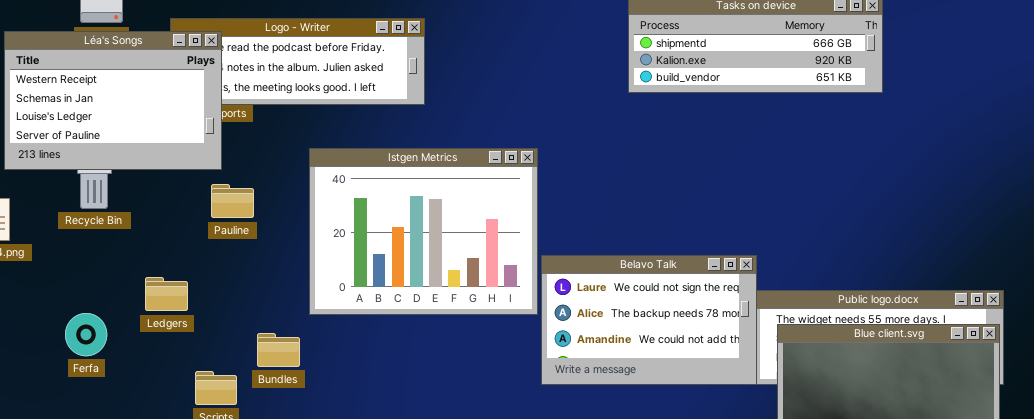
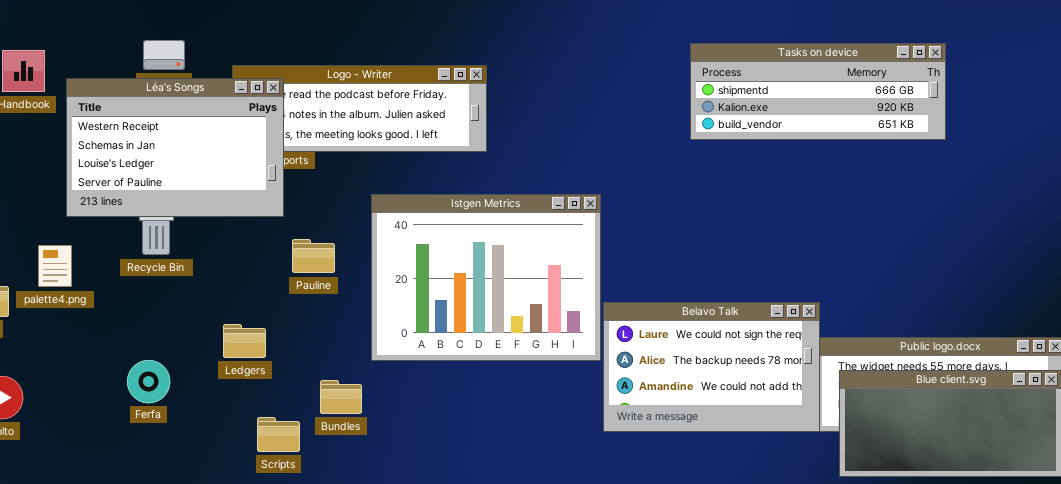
Pauline: [211,184,254,218] -> [292,239,335,273], moved
Ledgers: [145,277,188,311] -> [223,324,266,358], moved

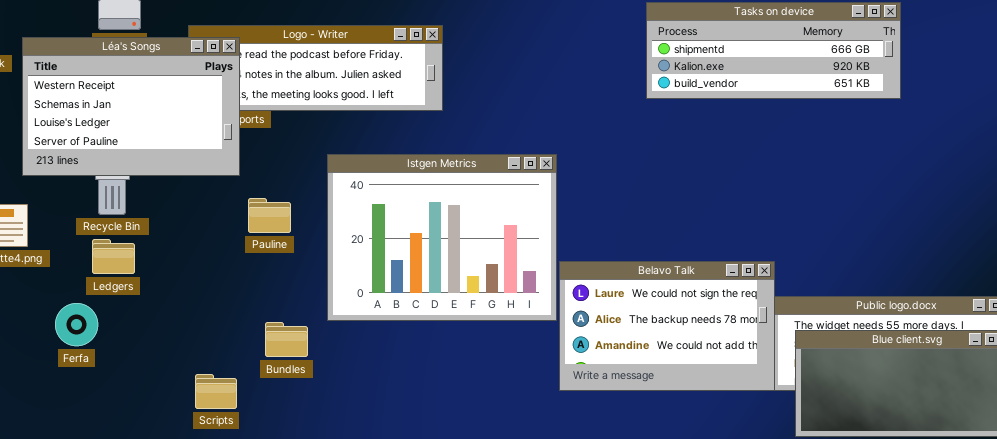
Ledgers: [223,324,266,358] -> [92,239,135,274], moved
Ferfa: [127,360,170,403] -> [55,303,98,346], moved
Bundles: [320,380,362,414] -> [265,322,308,357], moved
Scripts: [257,417,300,452] -> [195,374,237,409], moved

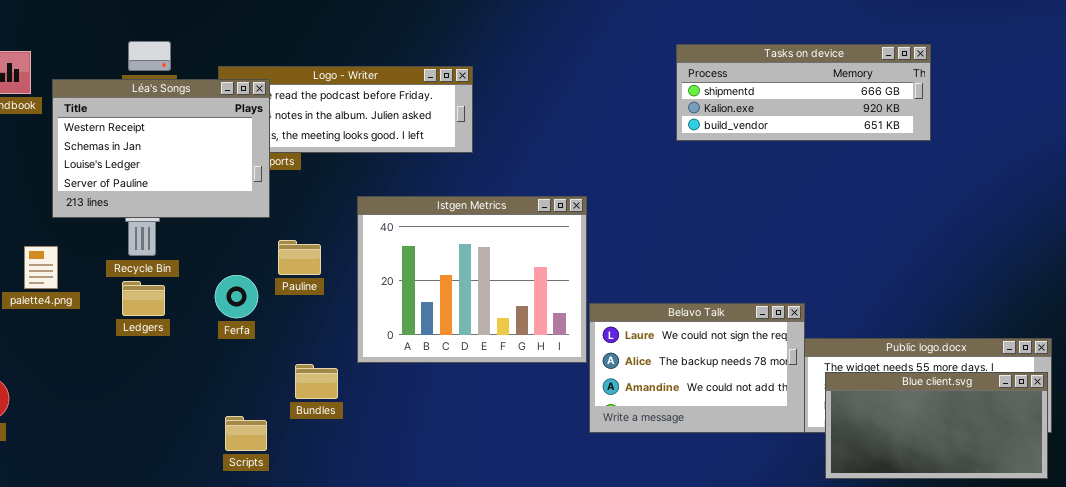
Ferfa: [55,303,98,346] -> [215,275,258,318], moved

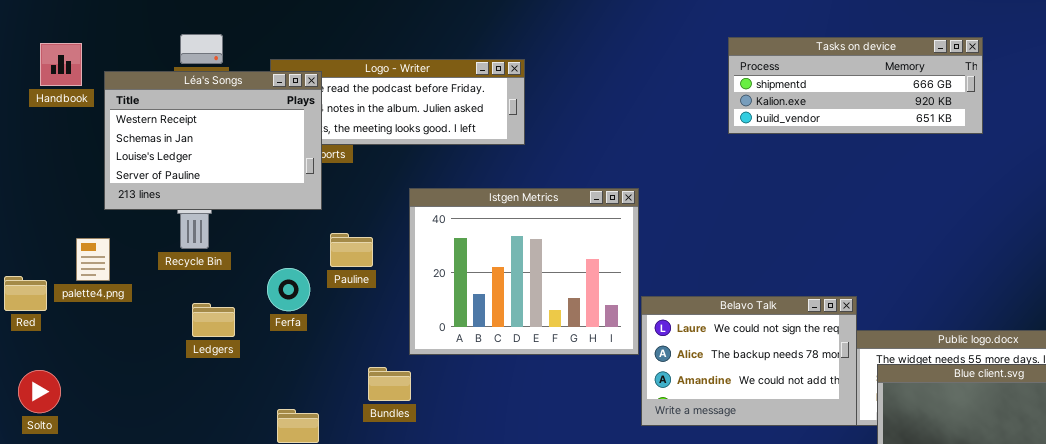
Ledgers: [122,281,165,316] -> [192,303,235,337], moved
Bundles: [295,364,338,399] -> [368,367,411,401], moved

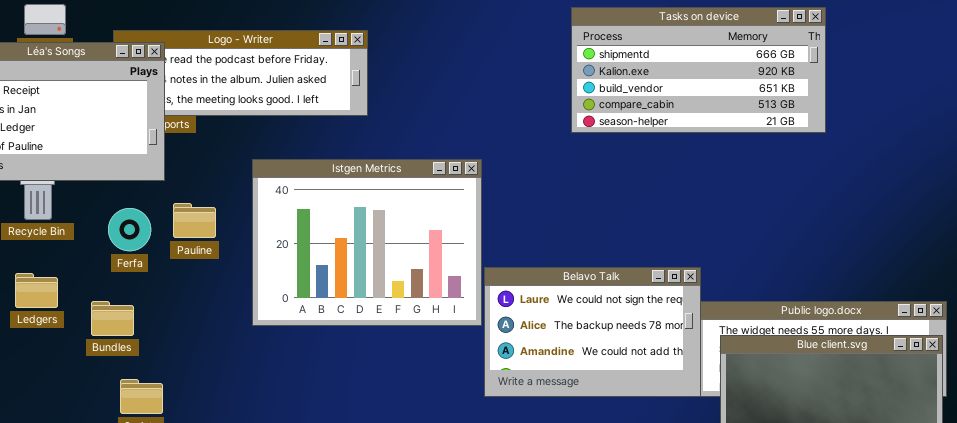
Tasks on device: [728,37,983,134] -> [571,7,826,133], resized
Ferfa: [267,268,310,311] -> [108,208,151,251], moved
Ledgers: [192,303,235,337] -> [15,273,58,308], moved
Bundles: [368,367,411,401] -> [91,301,134,336], moved

